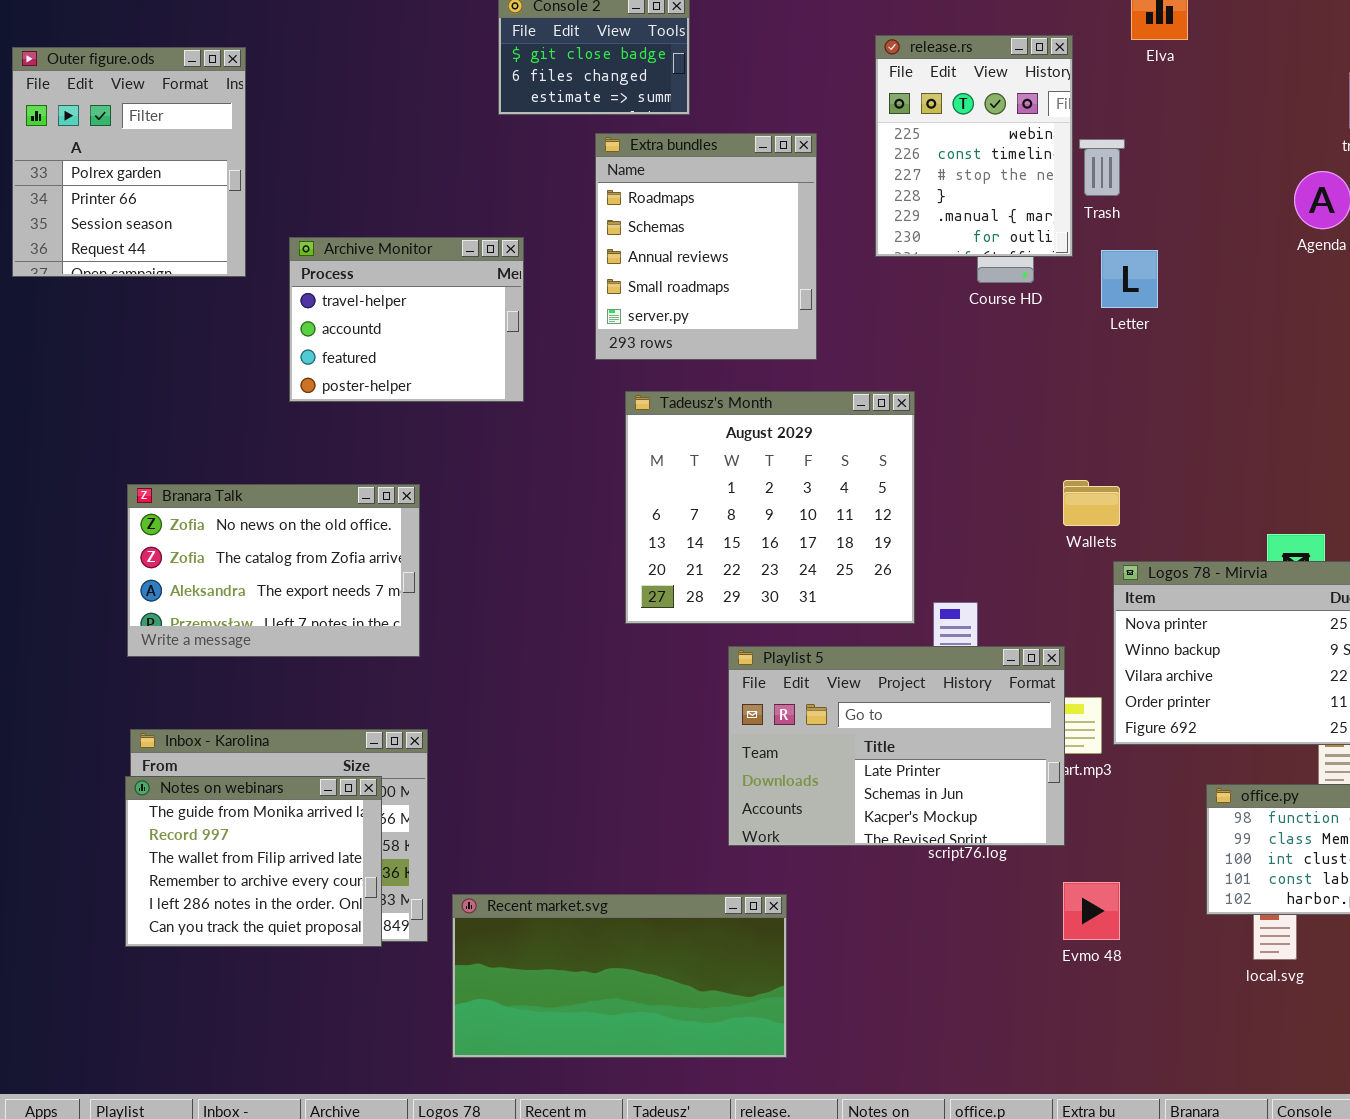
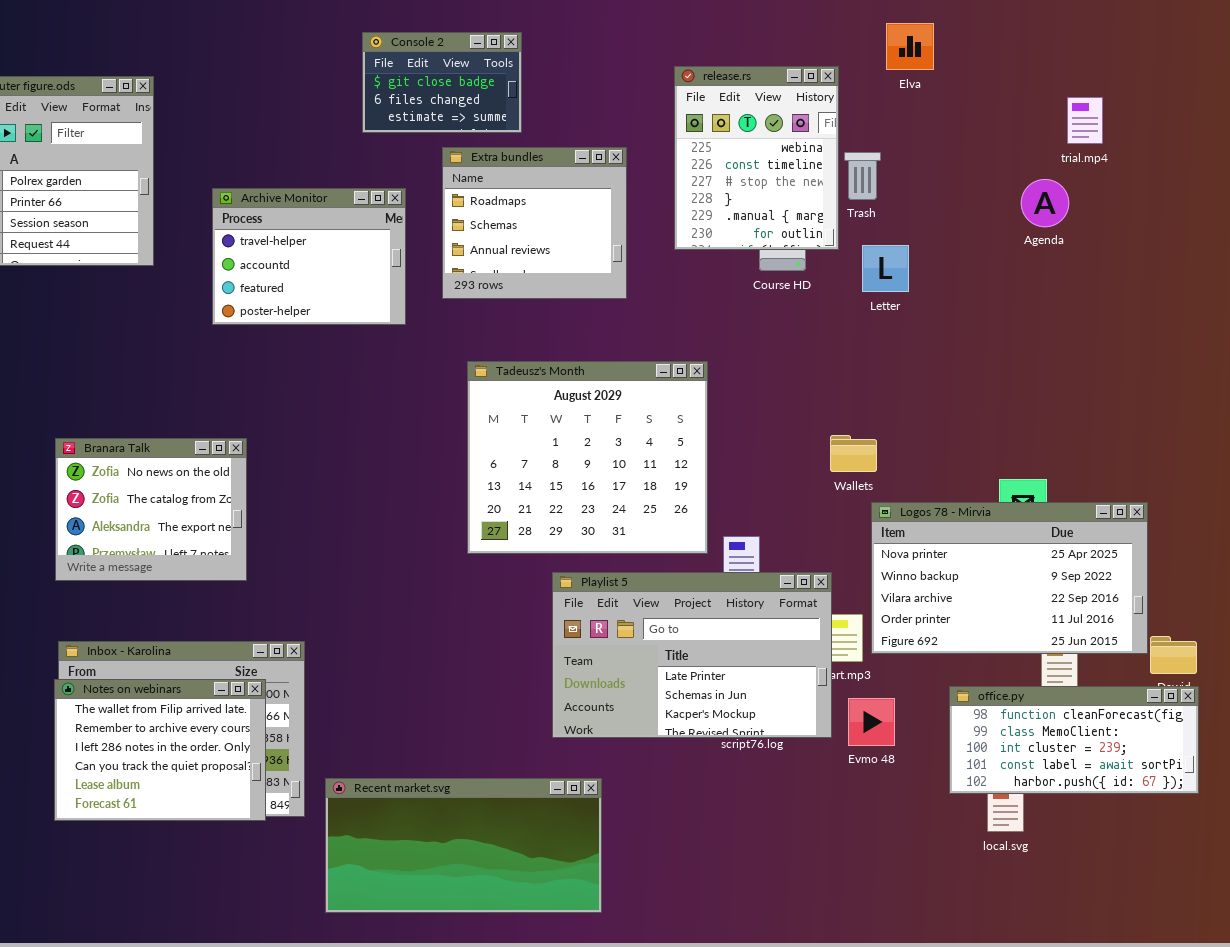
Extra bundles: [595,133,817,360] -> [442,147,627,299], resized
Archive Monitor: [289,237,524,402] -> [212,188,406,325], moved
Branara Talk: [127,484,420,657] -> [55,438,247,581], resized
Notes on webinars: [125,776,382,947] -> [54,679,266,821], scrolled down 2 rows
Evmo 48: [1063,882,1120,940] -> [848,698,895,746], moved

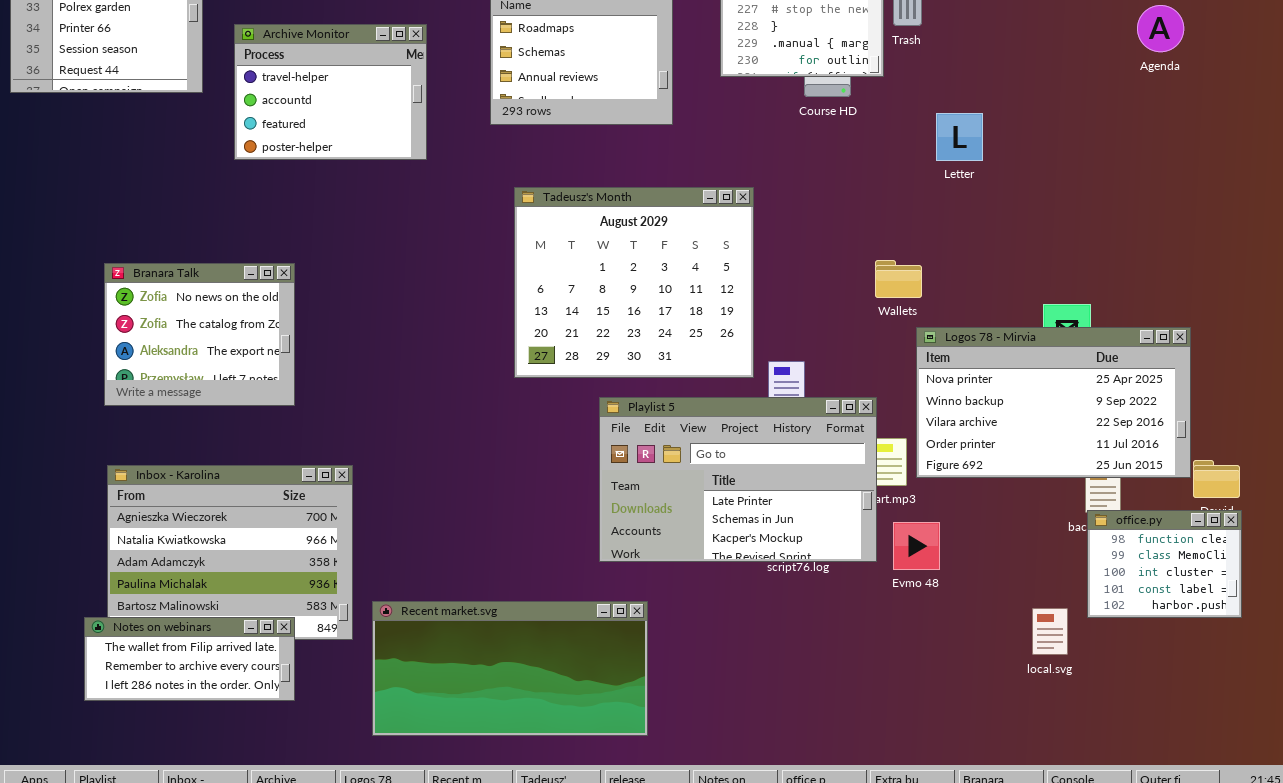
Agenda: [1021,179,1069,227] -> [1137,5,1184,52], moved
Archive Monitor: [212,188,406,325] -> [234,24,427,160], moved
Letter: [862,245,909,292] -> [936,113,983,161], moved
Notes on webinars: [54,679,266,821] -> [84,617,295,701], moved, resized
office.py: [949,686,1199,794] -> [1087,510,1242,618], resized

